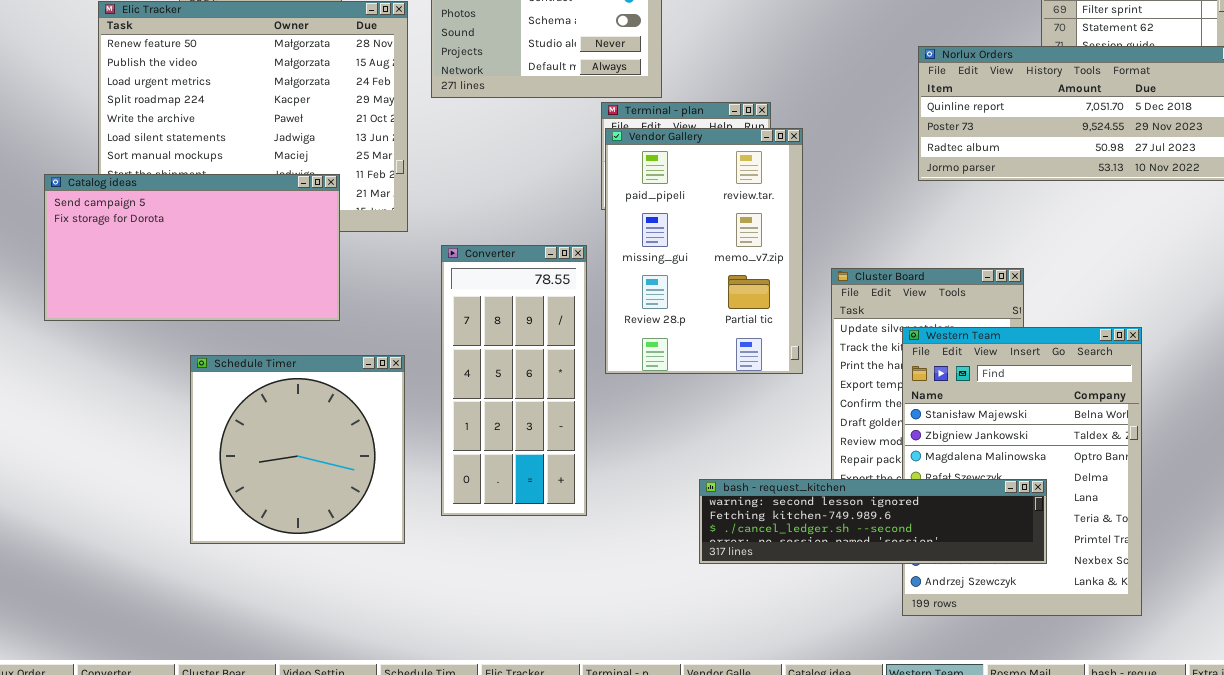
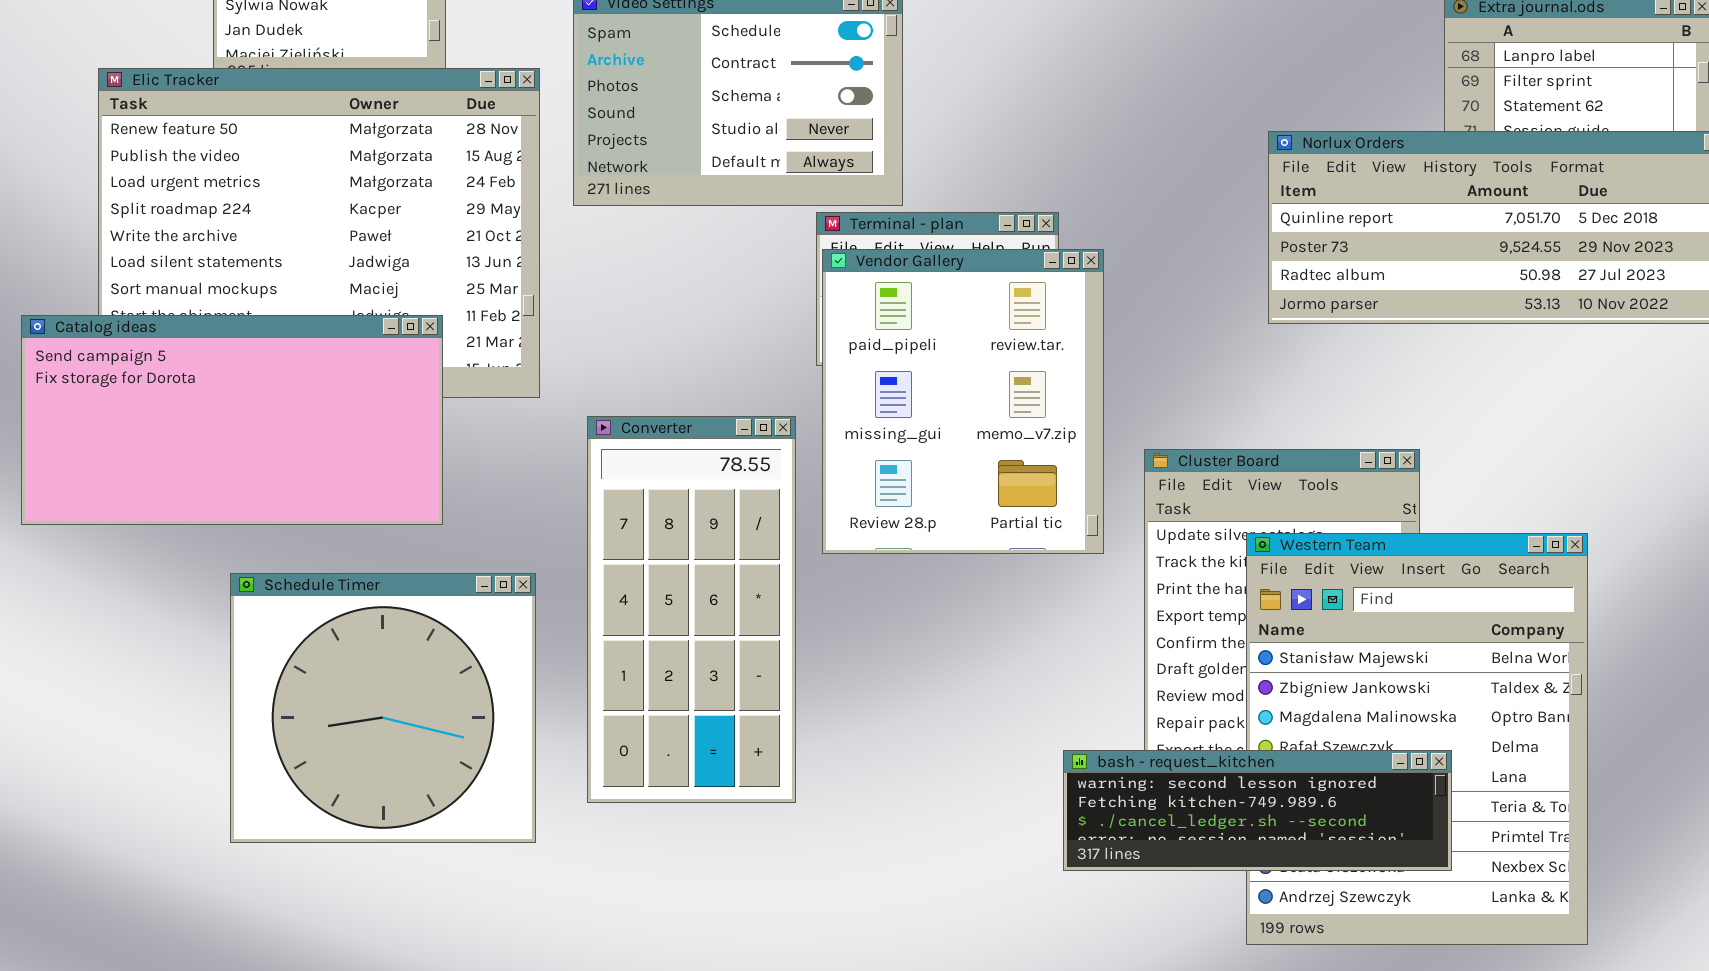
Vendor Gallery: [605,128,803,374] -> [822,249,1104,554], resized
bash - request_kitchen: [699,479,1047,564] -> [1063,750,1452,871], resized

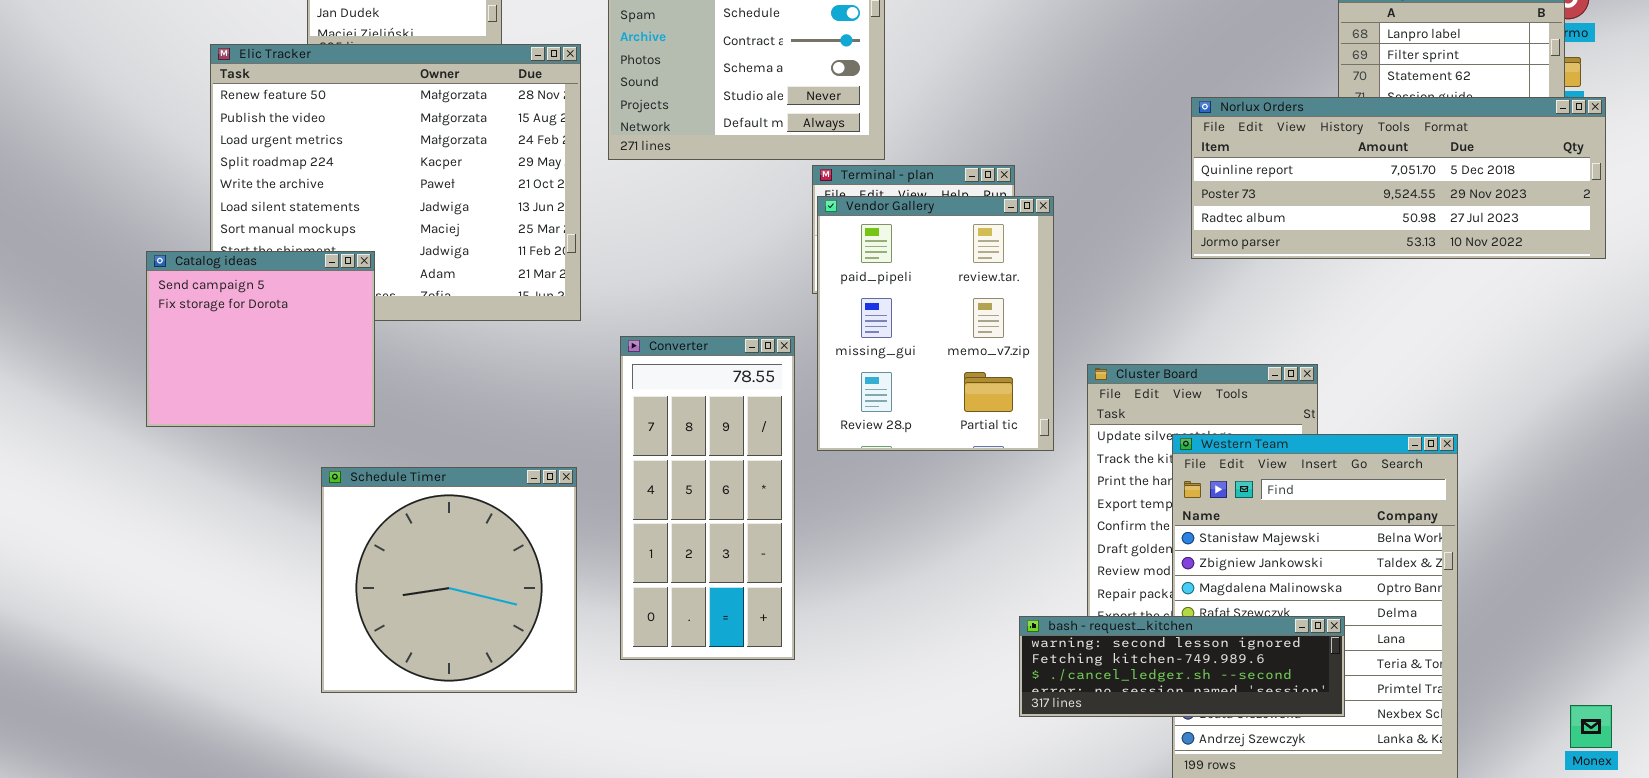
Catalog ideas: [21,315,443,525] -> [146,251,375,427], resized

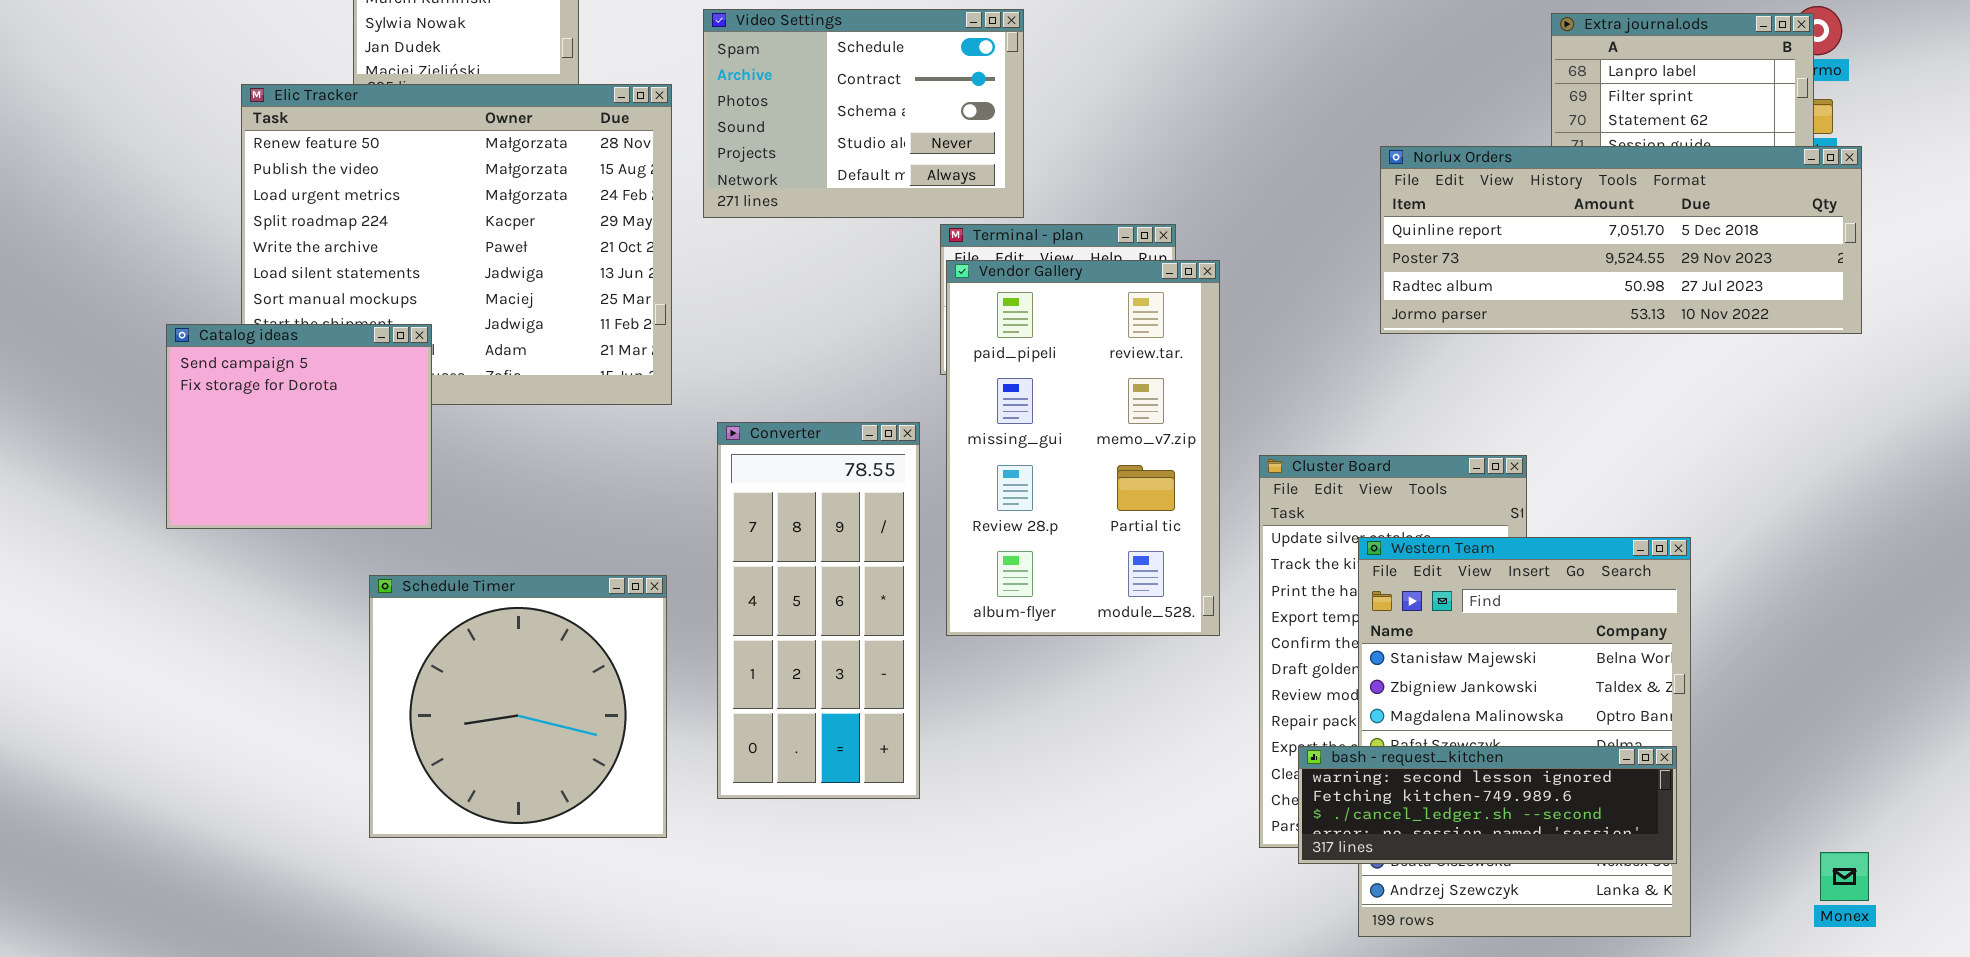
Vendor Gallery: [817,196,1054,451] -> [946,260,1220,636], resized
bash - request_kitchen: [1019,616,1345,717] -> [1298,746,1677,864], moved

